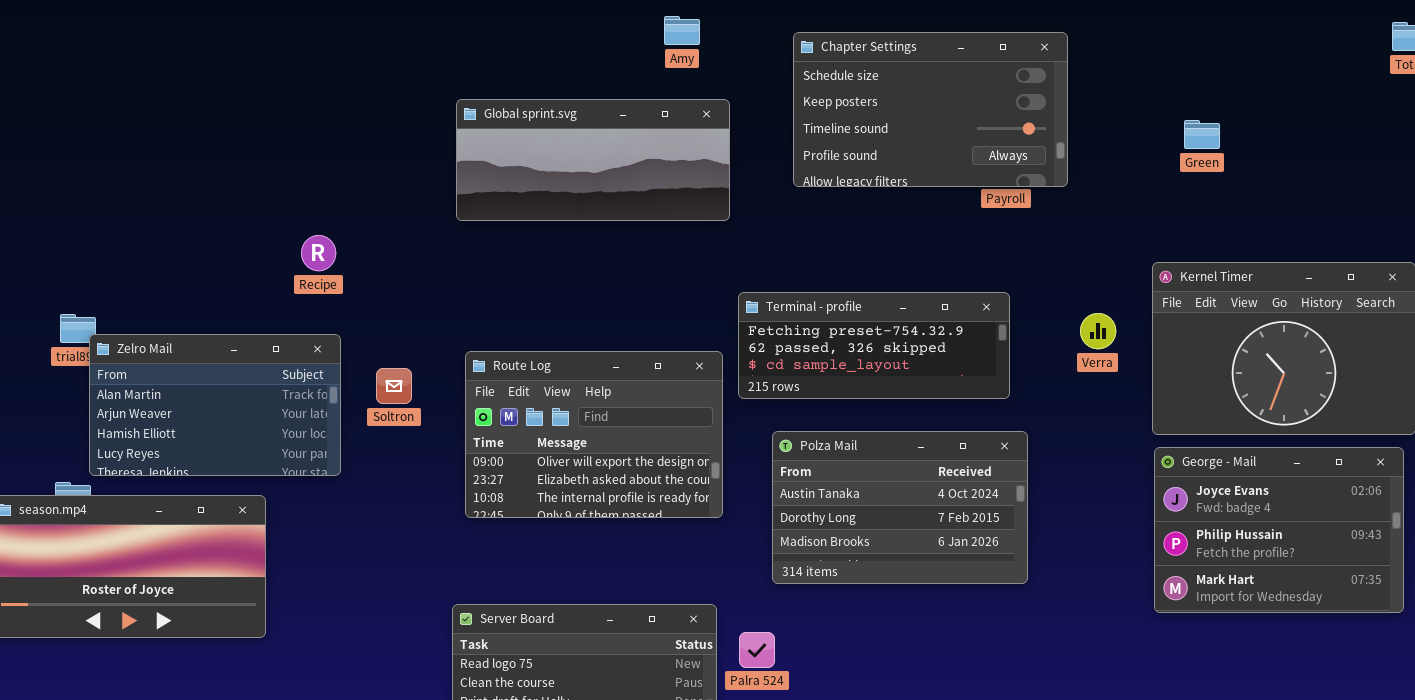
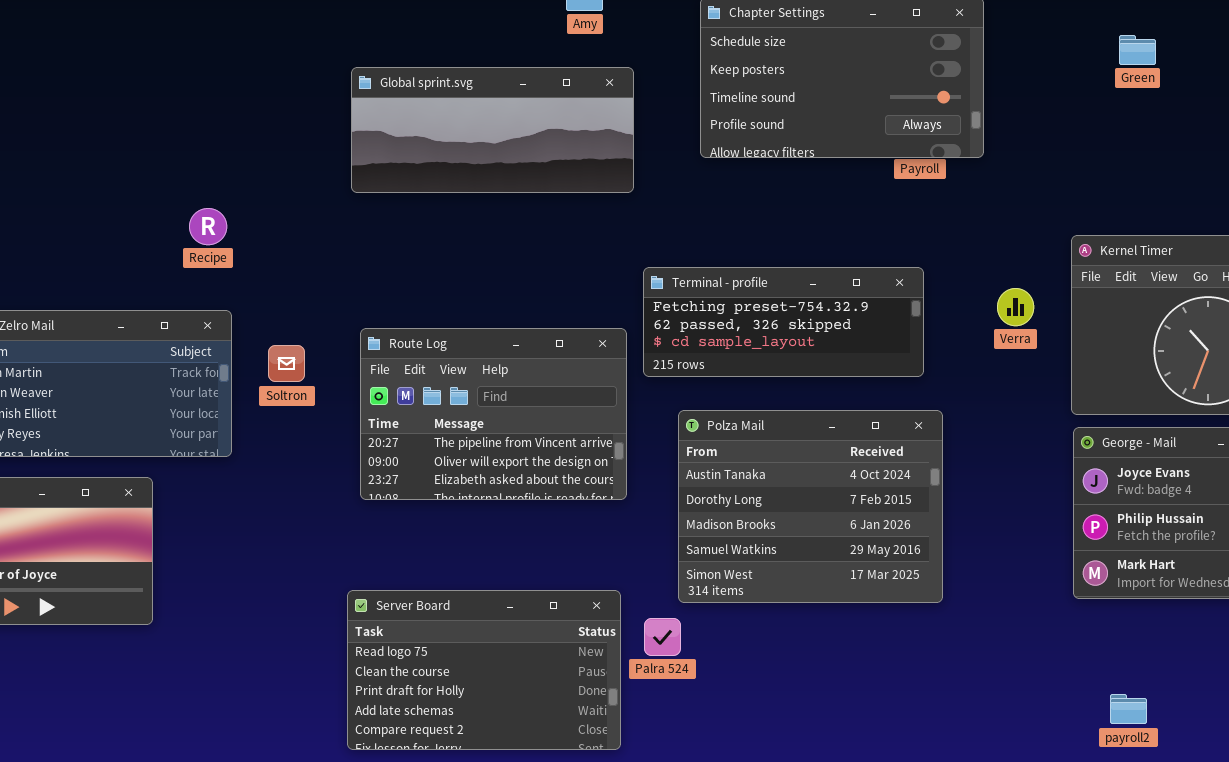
Green: [1184,120,1220,149] -> [1119,35,1156,65], moved
Route Log: [465,351,723,518] -> [360,328,627,500], scrolled up 1 row
Polza Mail: [772,431,1028,584] -> [678,410,943,603], resized

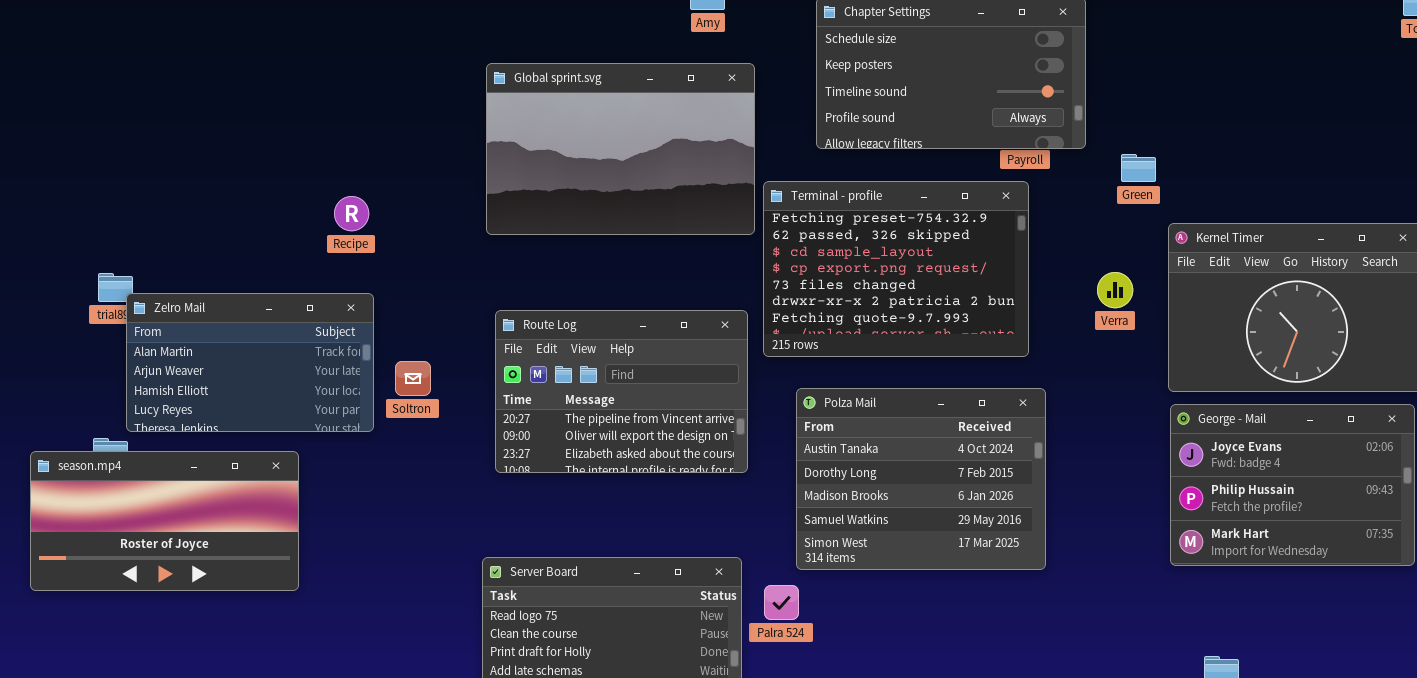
Green: [1119,35,1156,65] -> [1121,154,1156,182], moved
Global sprint.svg: [351,67,634,193] -> [486,63,755,235], resized
Terminal - profile: [643,267,924,377] -> [763,181,1029,357], resized
Soltron: [268,345,305,382] -> [395,361,431,396], moved

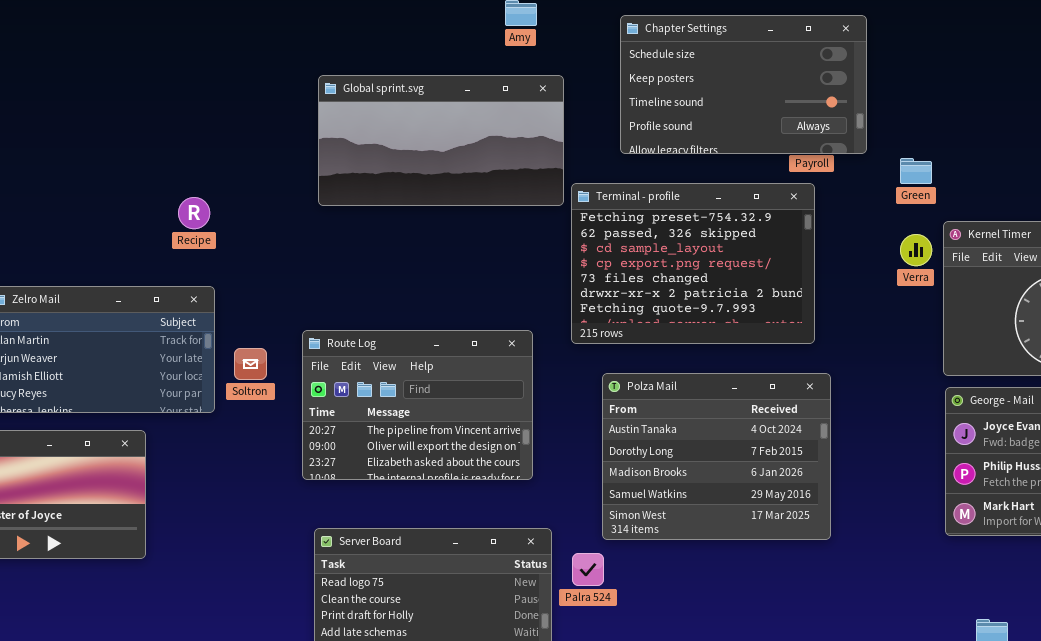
Global sprint.svg: [486,63,755,235] -> [318,75,564,206], resized
Verra: [1097,272,1133,308] -> [900,234,932,266], moved
Route Log: [495,310,748,473] -> [302,330,533,480], moved

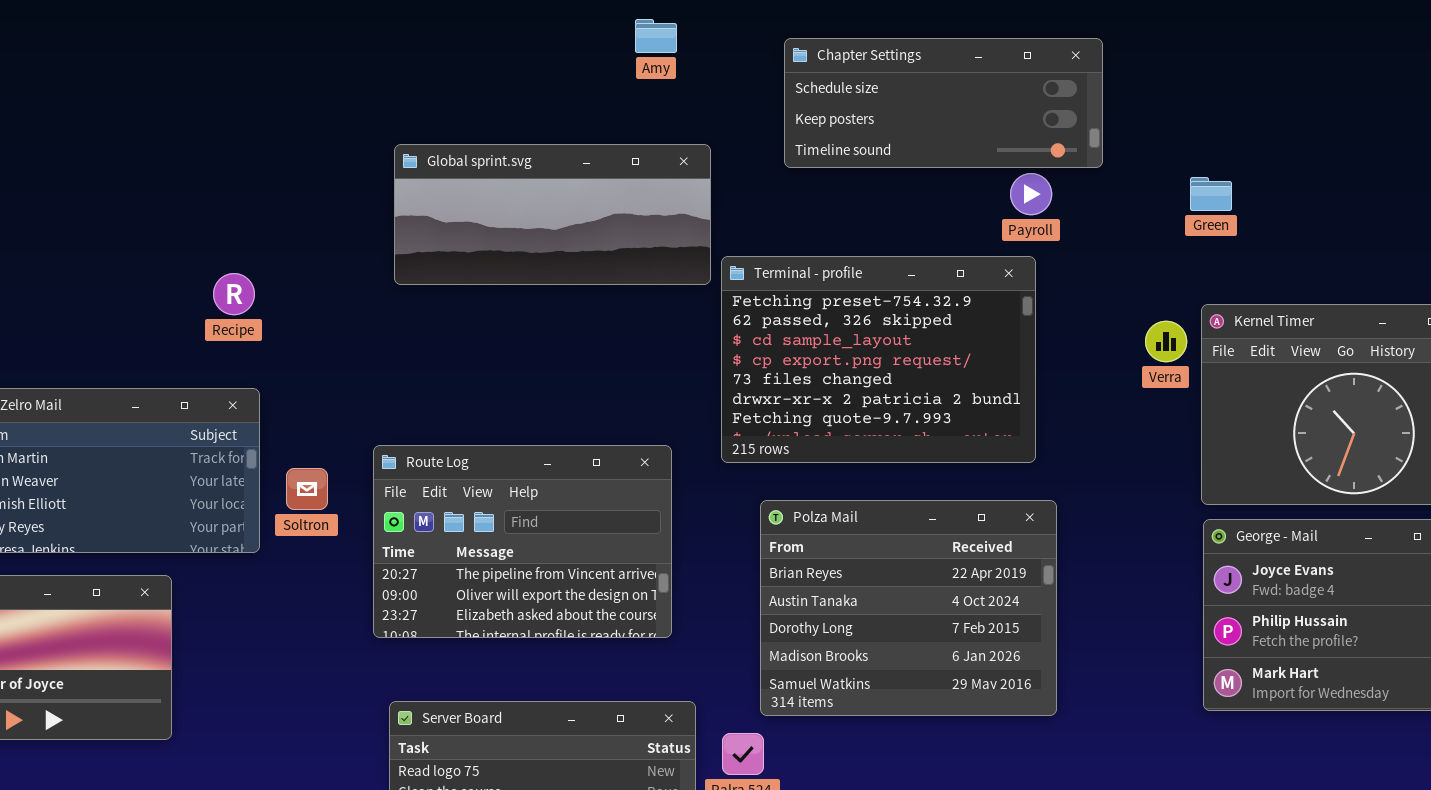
Chapter Settings: [620,15,867,154] -> [784,38,1103,168], resized
Global sprint.svg: [318,75,564,206] -> [394,144,711,285], resized
Green: [900,158,932,184] -> [1190,177,1232,211], moved
Polza Mail: [602,373,831,540] -> [760,500,1057,716], scrolled up 1 row

